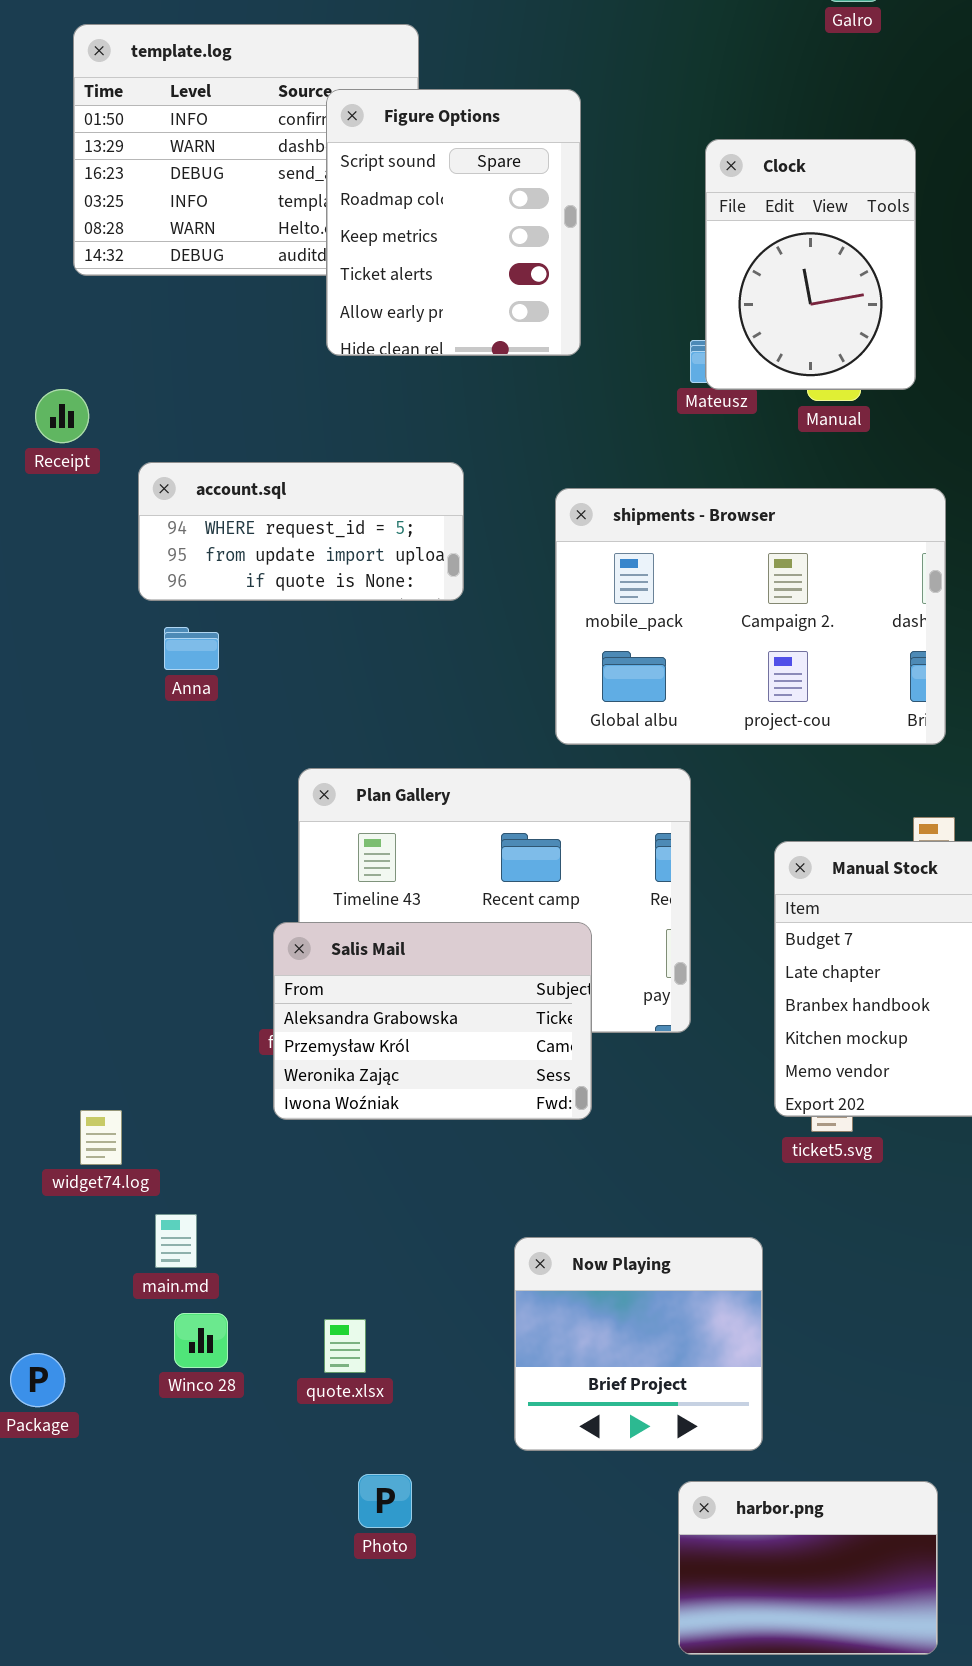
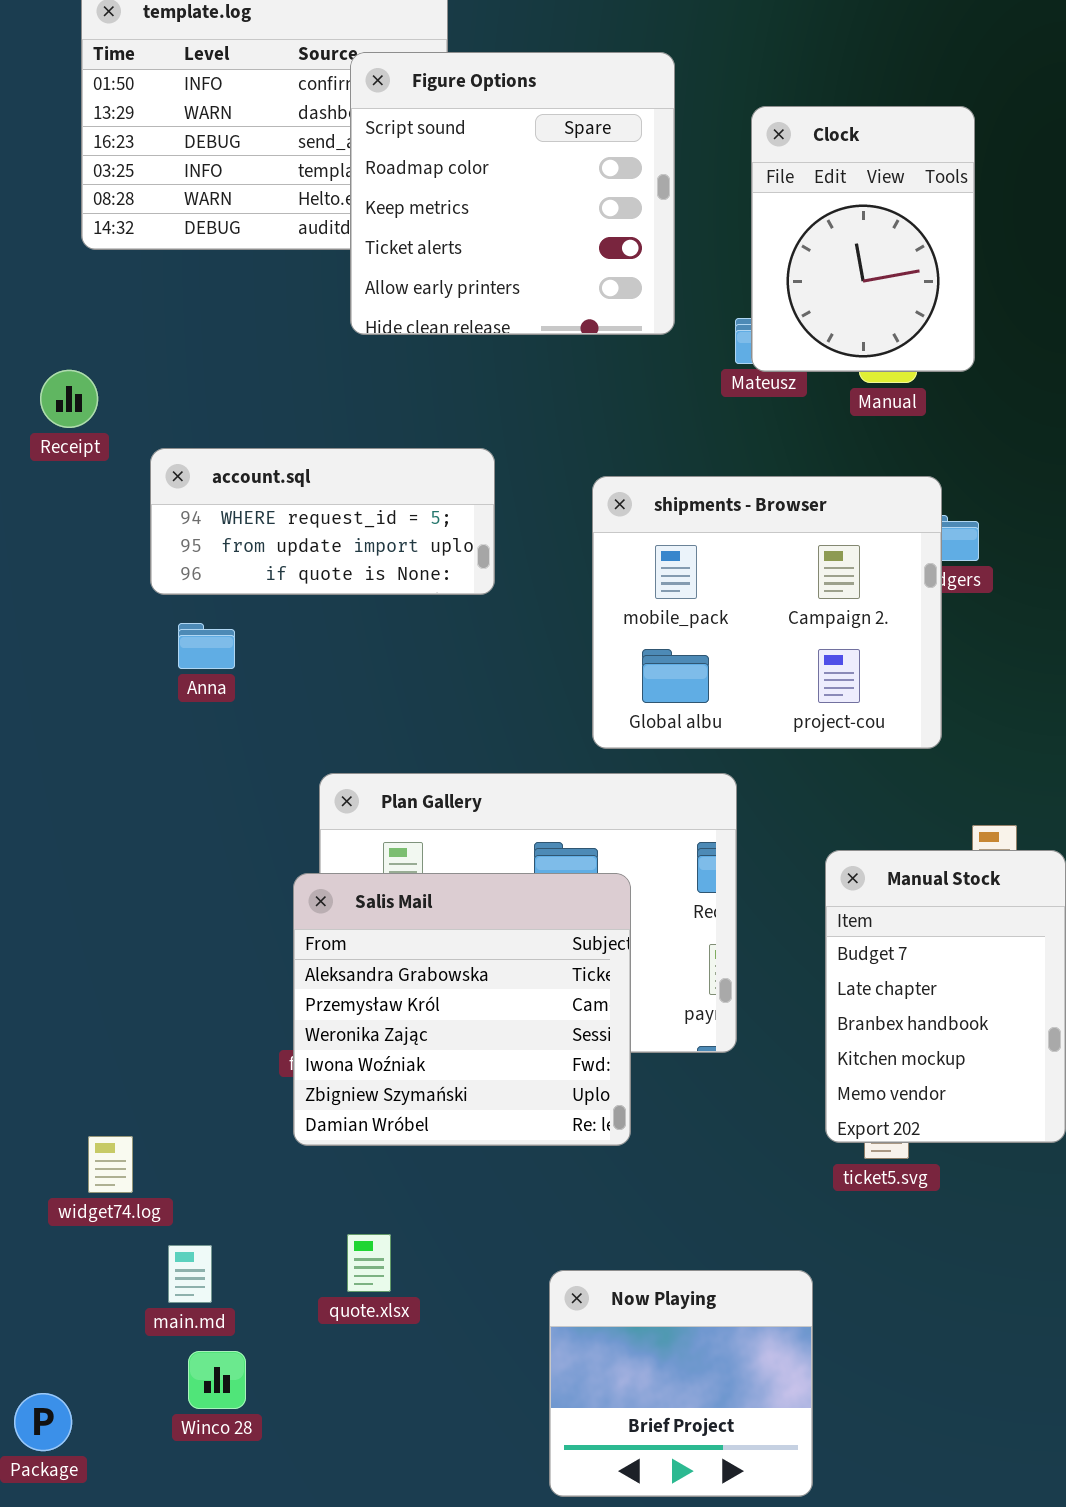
Figure Options: [326,89,581,356] -> [350,52,675,335], resized
shipments - Browser: [555,488,946,745] -> [592,476,942,749], resized
Salis Mail: [273,922,592,1120] -> [293,873,631,1146], resized
quote.xlsx: [324,1319,366,1373] -> [347,1234,391,1292], moved

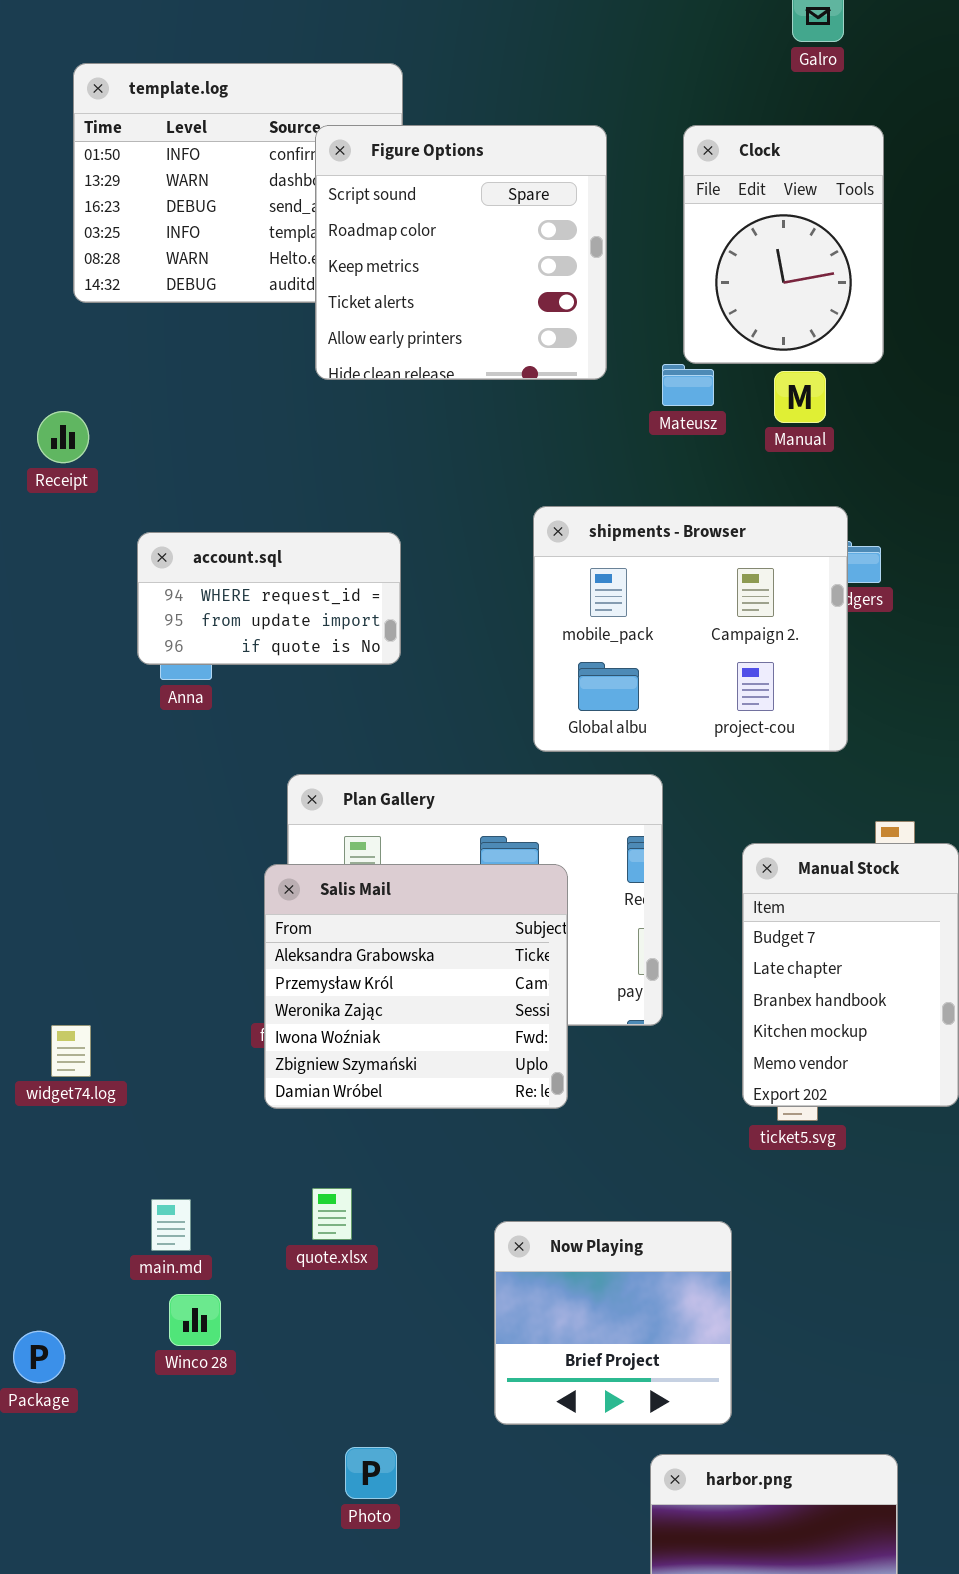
Clock: [751,106,975,372] -> [683,125,884,364], moved
account.sql: [150,448,495,595] -> [137,532,401,665], moved, resized
widget74.log: [88,1136,133,1193] -> [51,1025,91,1077], moved

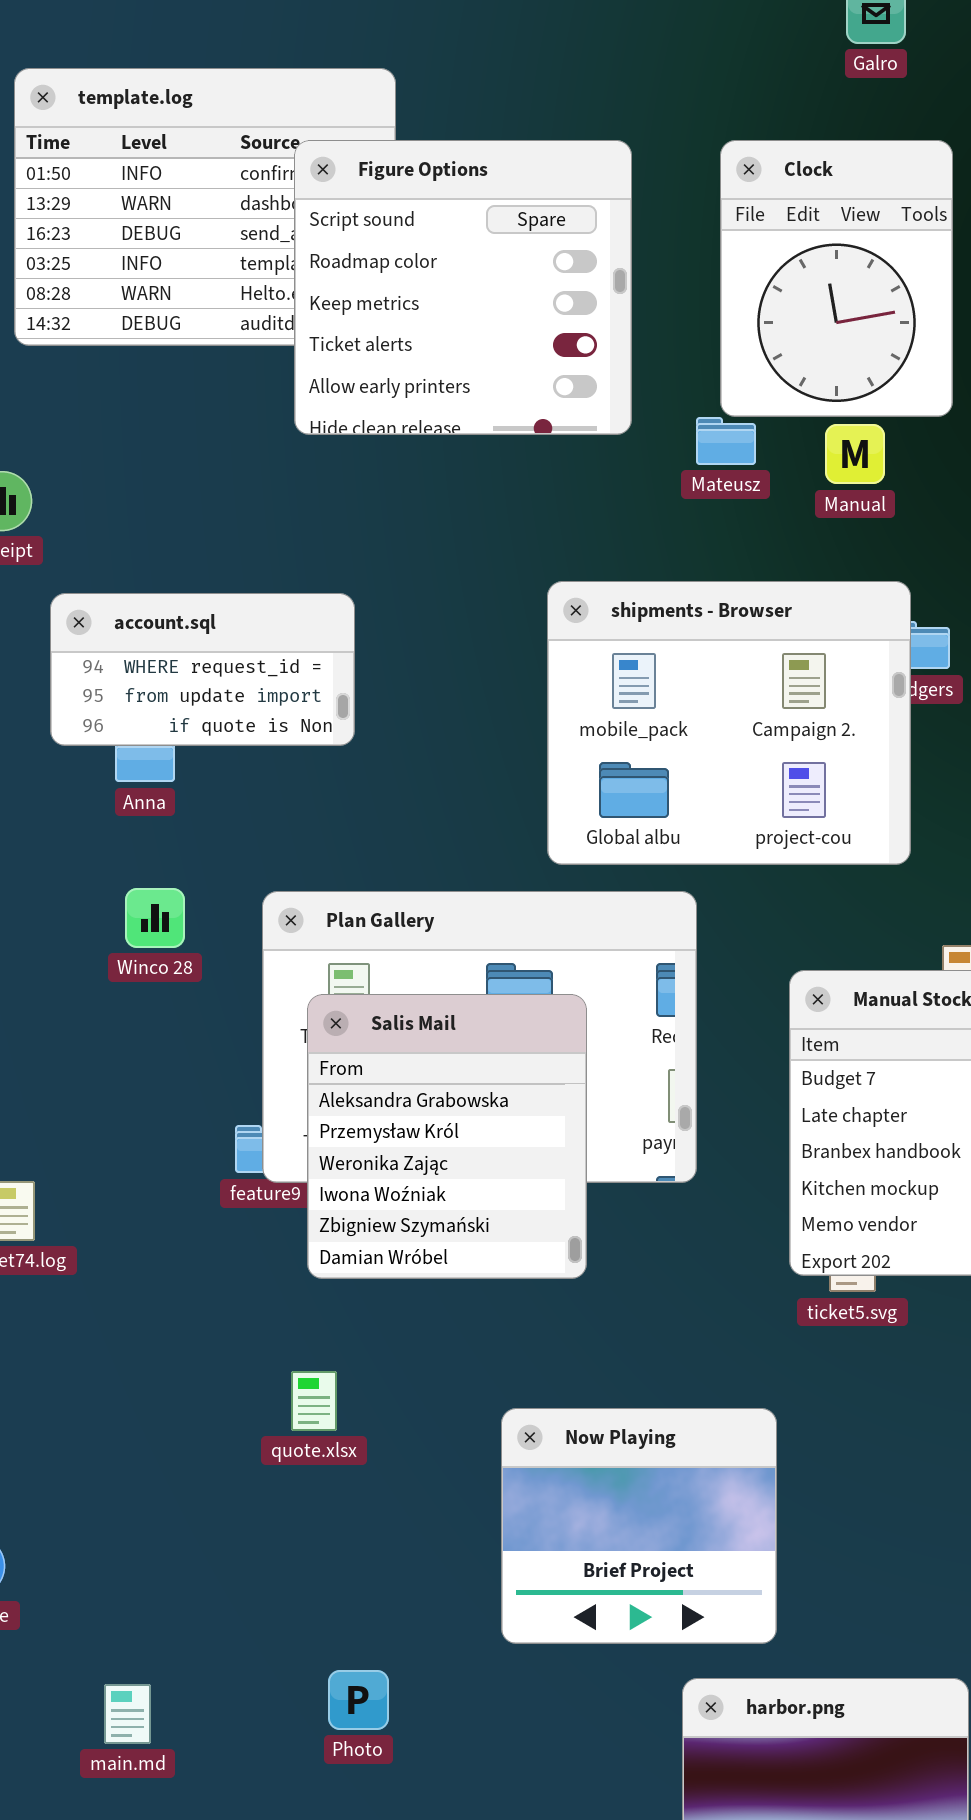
account.sql: [137,532,401,665] -> [50,593,355,746], moved
Salis Mail: [264,864,568,1109] -> [307,994,587,1279], resized
main.md: [151,1199,191,1251] -> [104,1684,151,1744], moved
Winco 28: [169,1294,221,1346] -> [125,888,185,948], moved

